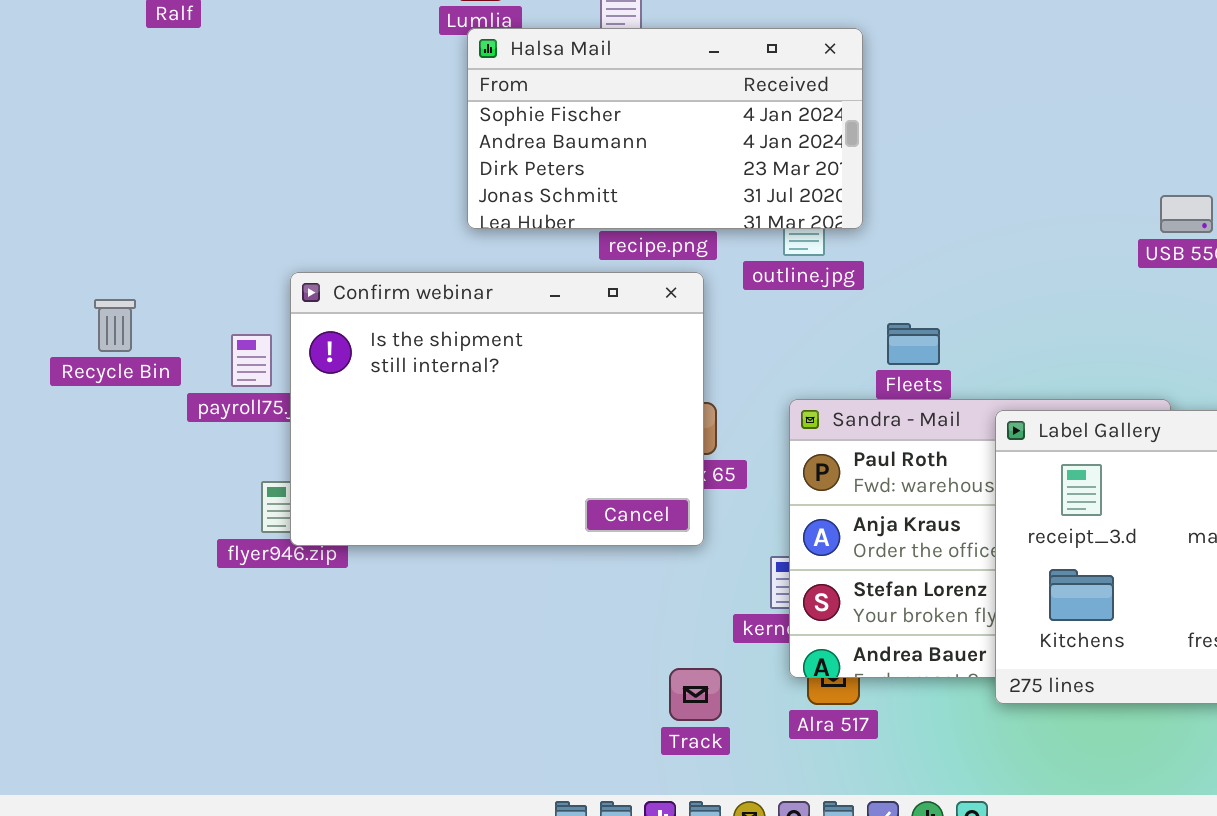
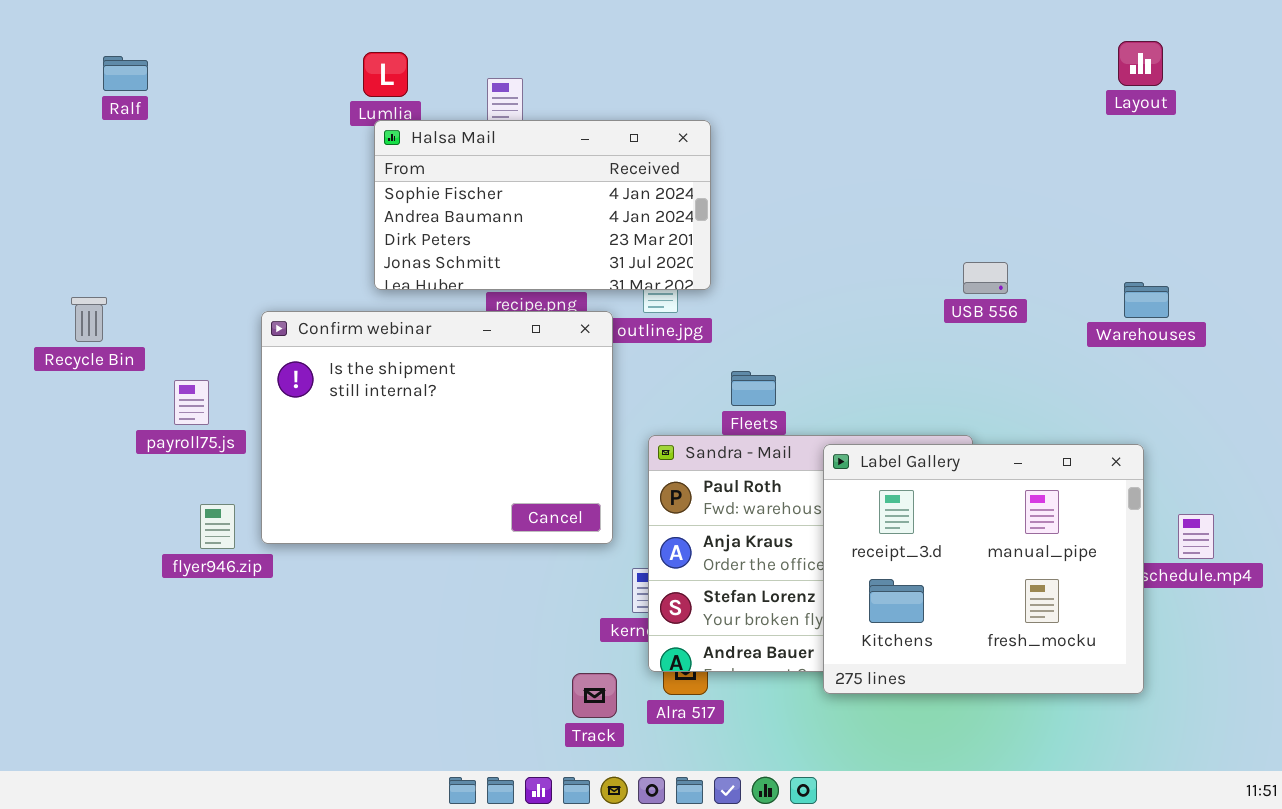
Confirm webinar: [290,272,704,546] -> [261,311,613,544], moved
Recycle Bin: [94,299,136,352] -> [71,297,107,342], moved
Track: [669,668,722,721] -> [572,673,617,718], moved

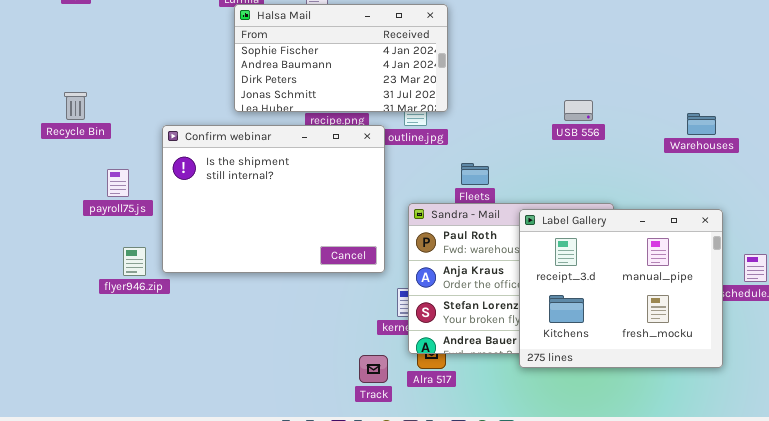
USB 556: [963,262,1008,294] -> [564,100,593,121], moved
Warehouses: [1124,282,1169,318] -> [687,113,716,135], moved
Recycle Bin: [71,297,107,342] -> [64,92,87,120], moved

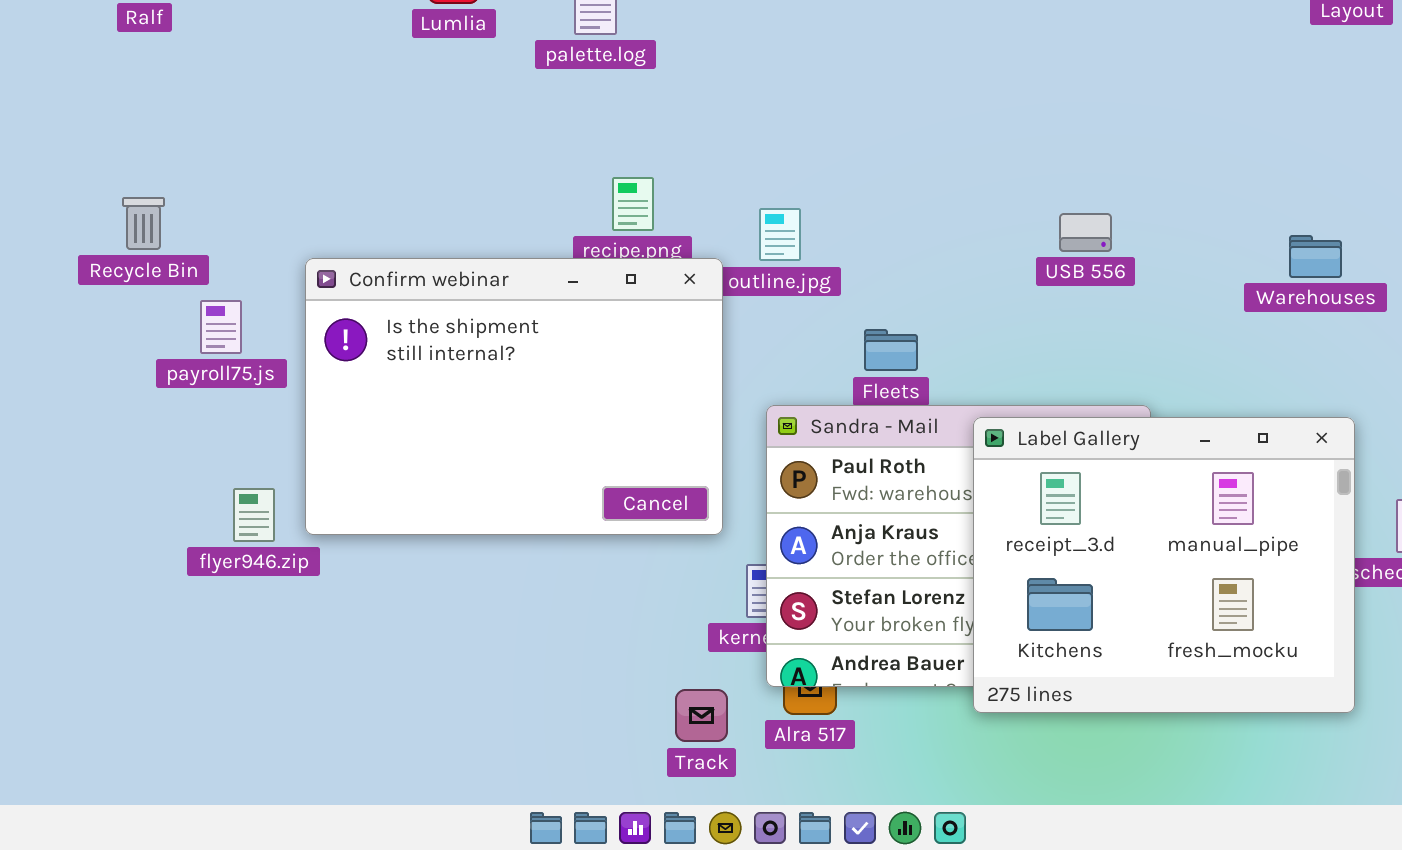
Halsa Mail: [234,4,448,112] -> none, closed
payroll75.js: [107,169,129,197] -> [200,300,242,354], moved

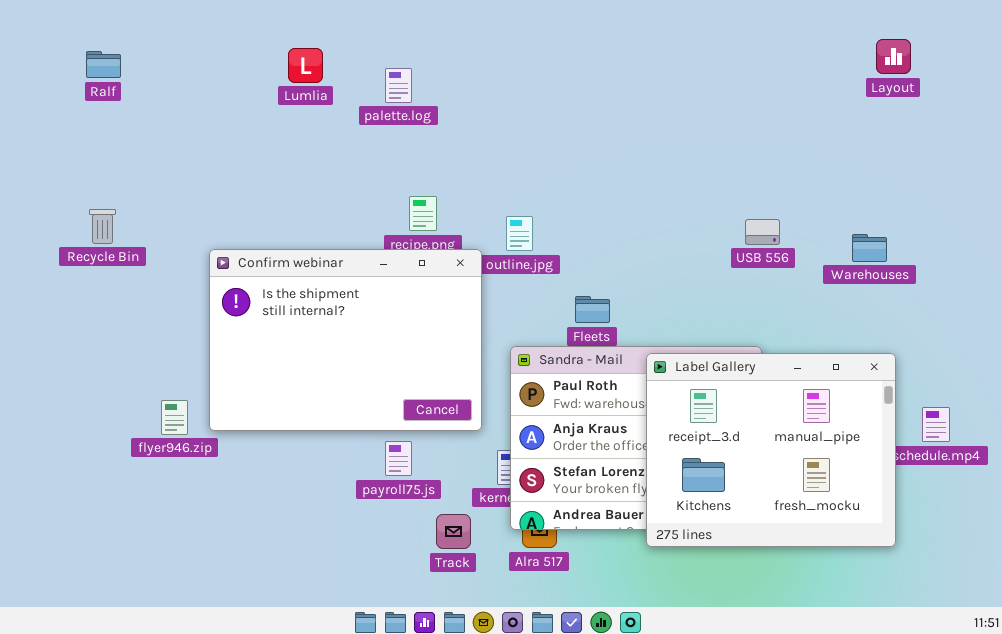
USB 556: [1059,213,1112,252] -> [745,219,780,245], moved
payroll75.js: [200,300,242,354] -> [385,441,412,476], moved
Track: [675,689,728,742] -> [436,514,471,549], moved

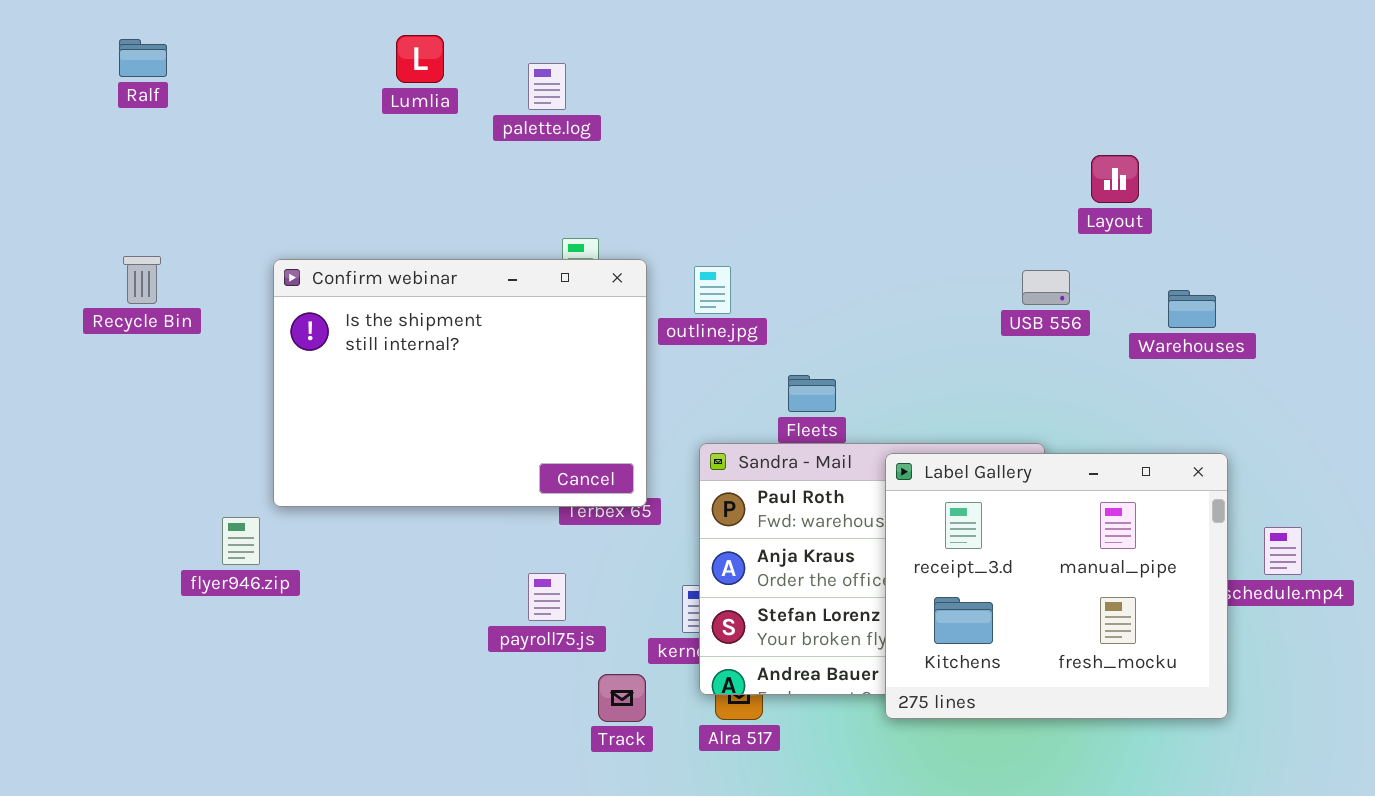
Layout: [876,39,911,74] -> [1091,155,1139,203], moved
Confirm webinar: [209,249,482,431] -> [273,259,647,507], moved

